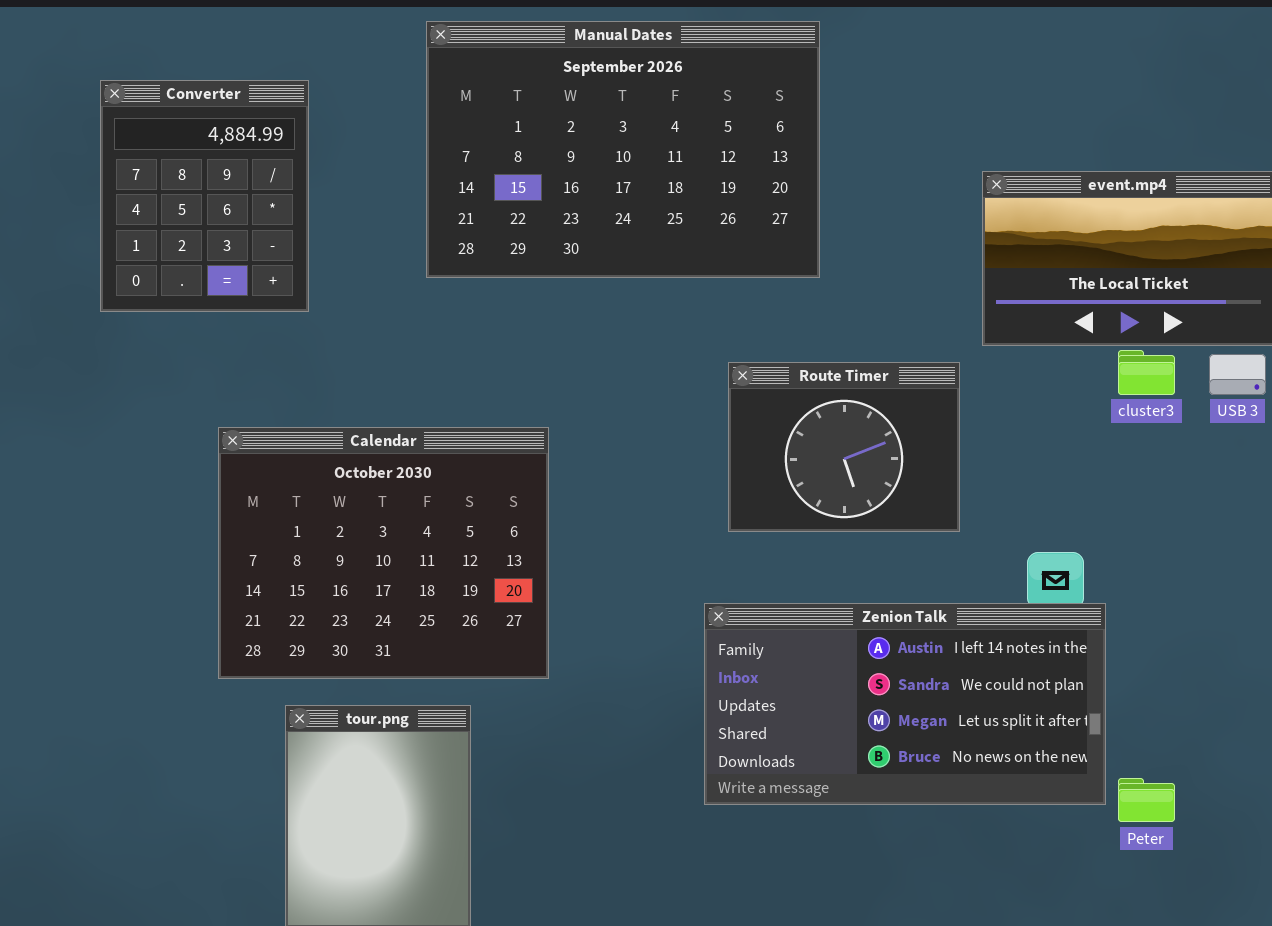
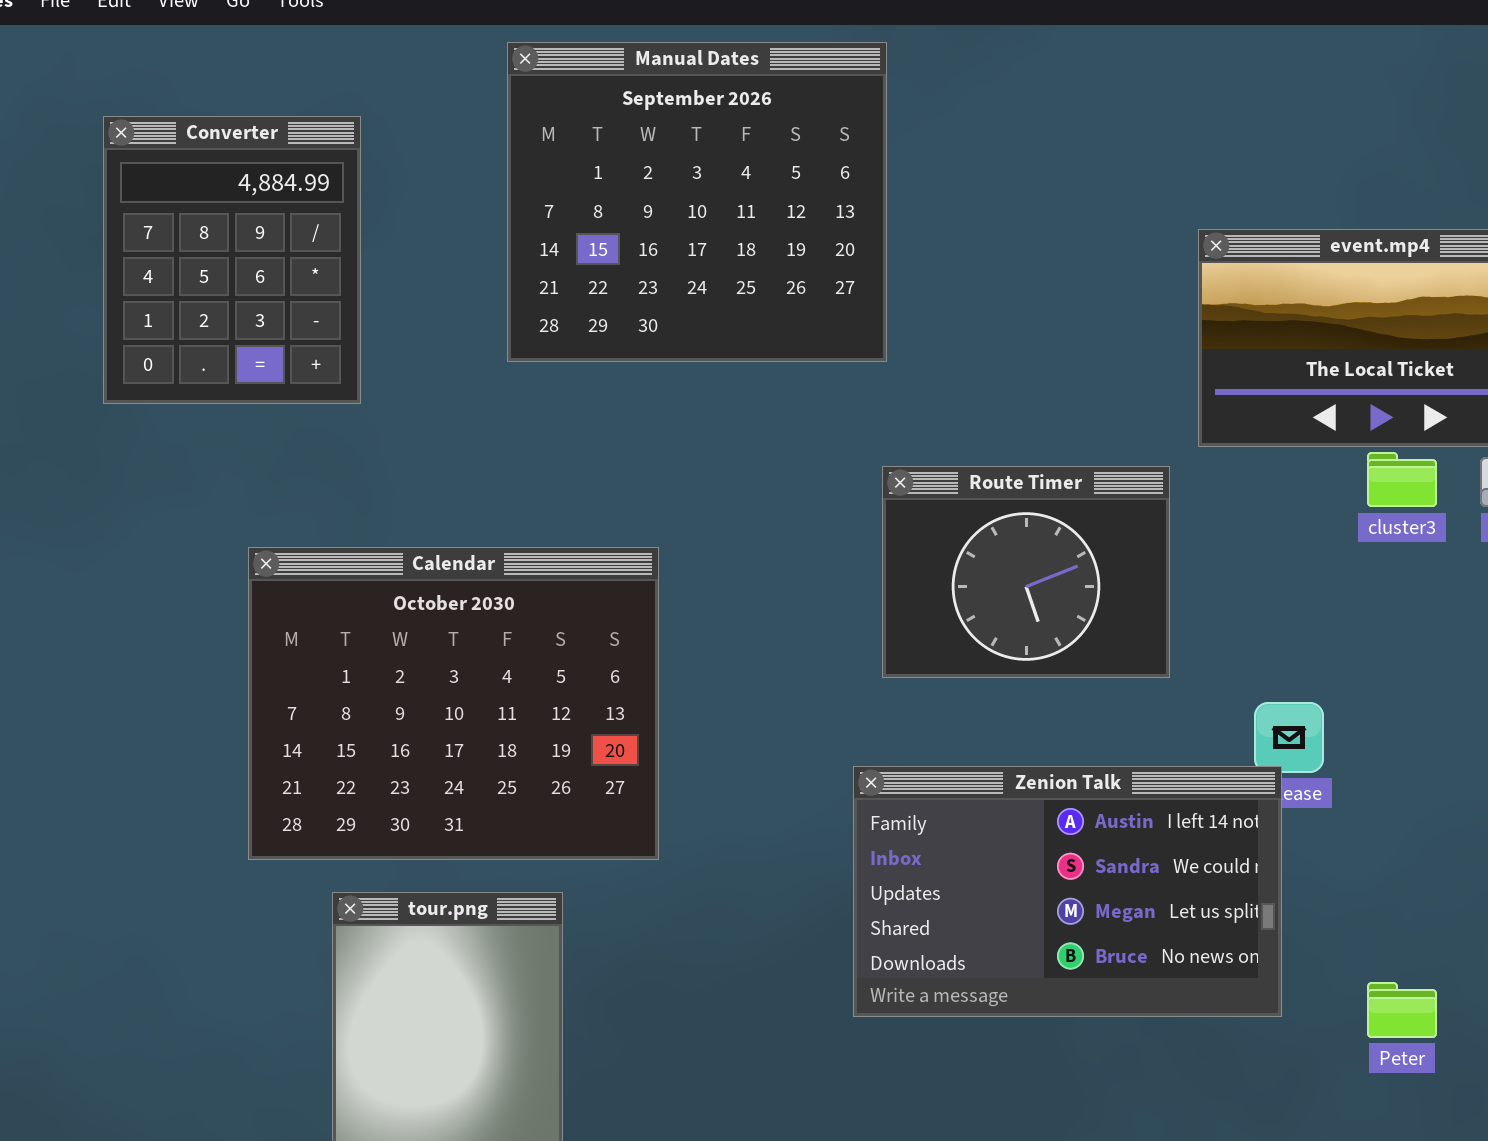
Manual Dates: [426,21,820,278] -> [507,42,887,362], resized
Zenion Talk: [704,603,1106,805] -> [853,766,1282,1017], resized

